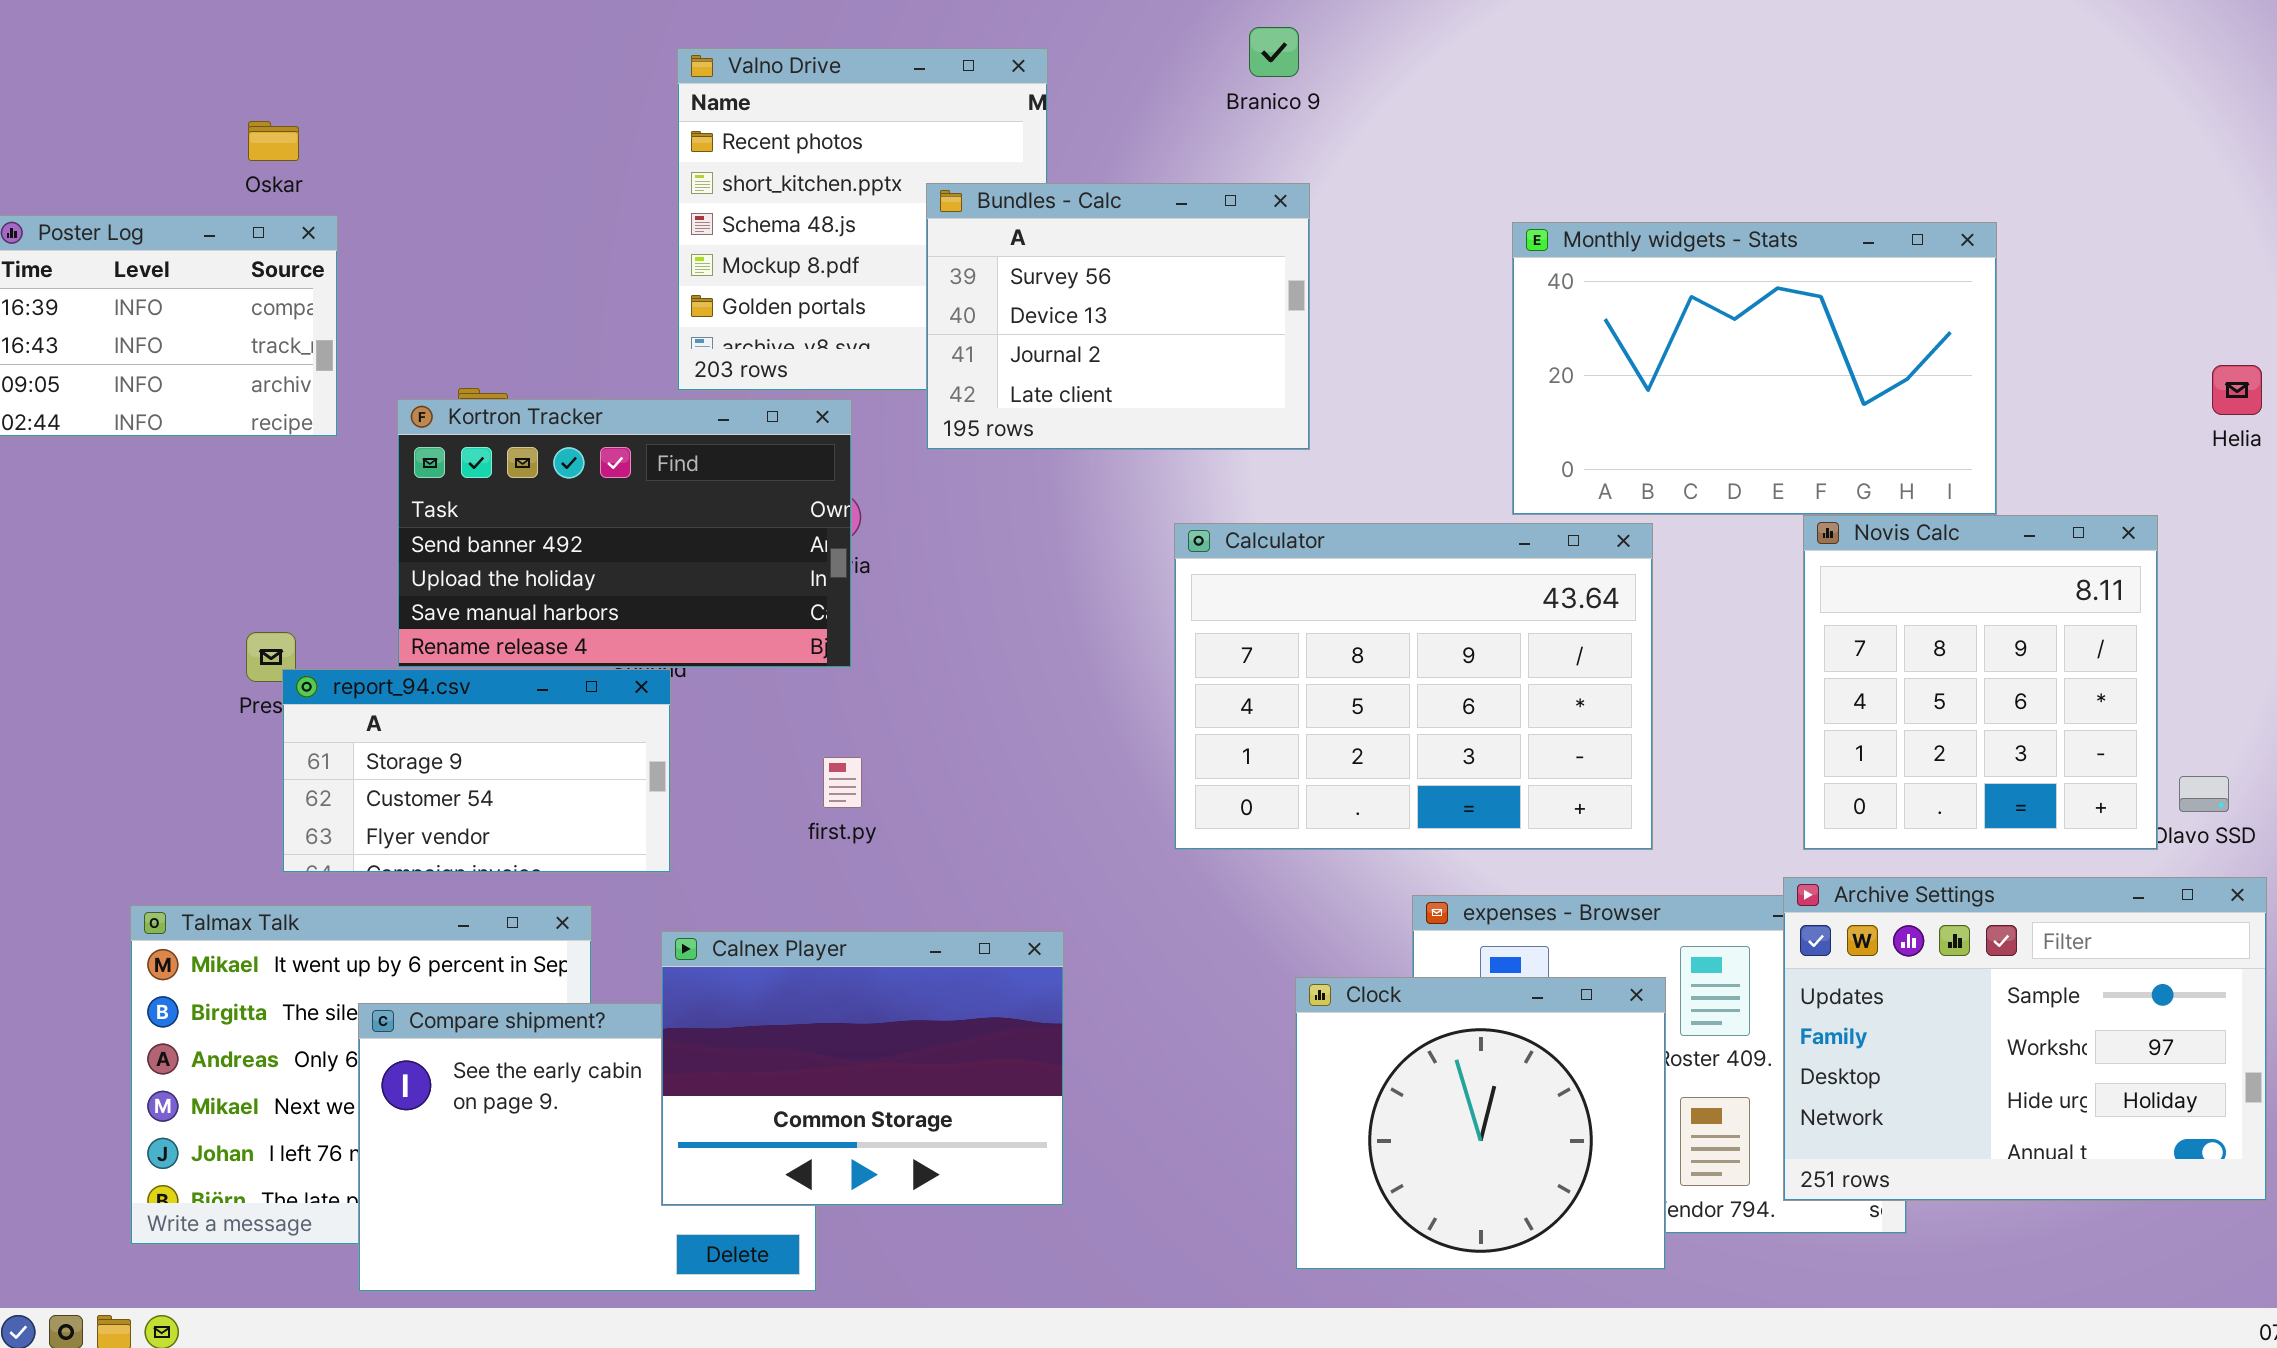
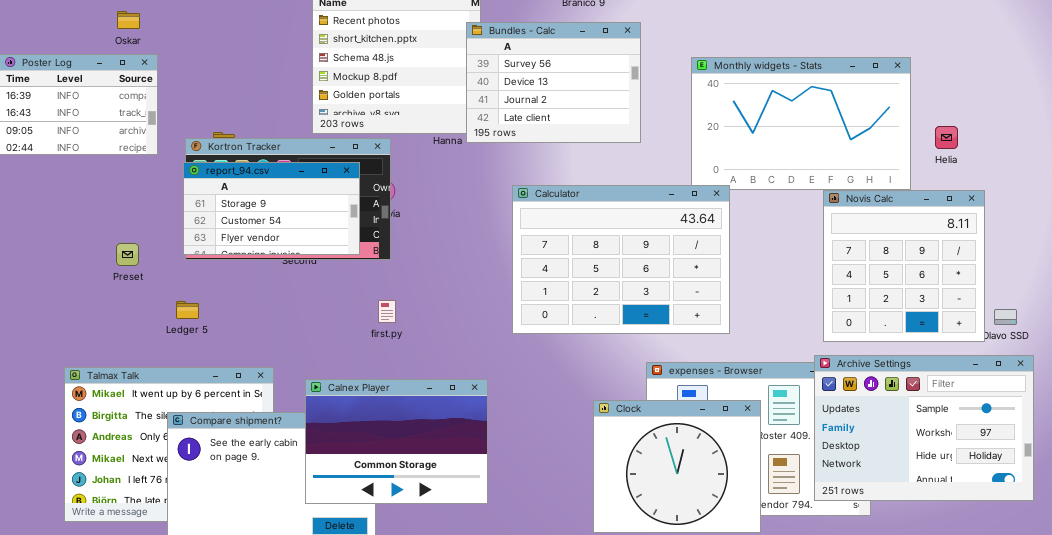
Bundles - Calc: [926,183,1310,450] -> [466,22,641,143], moved
Helia: [2212,365,2262,415] -> [935,126,958,149], moved
Calculator: [1174,523,1653,850] -> [512,185,730,334], moved
report_94.csv: [282,669,671,873] -> [183,162,360,255], moved

